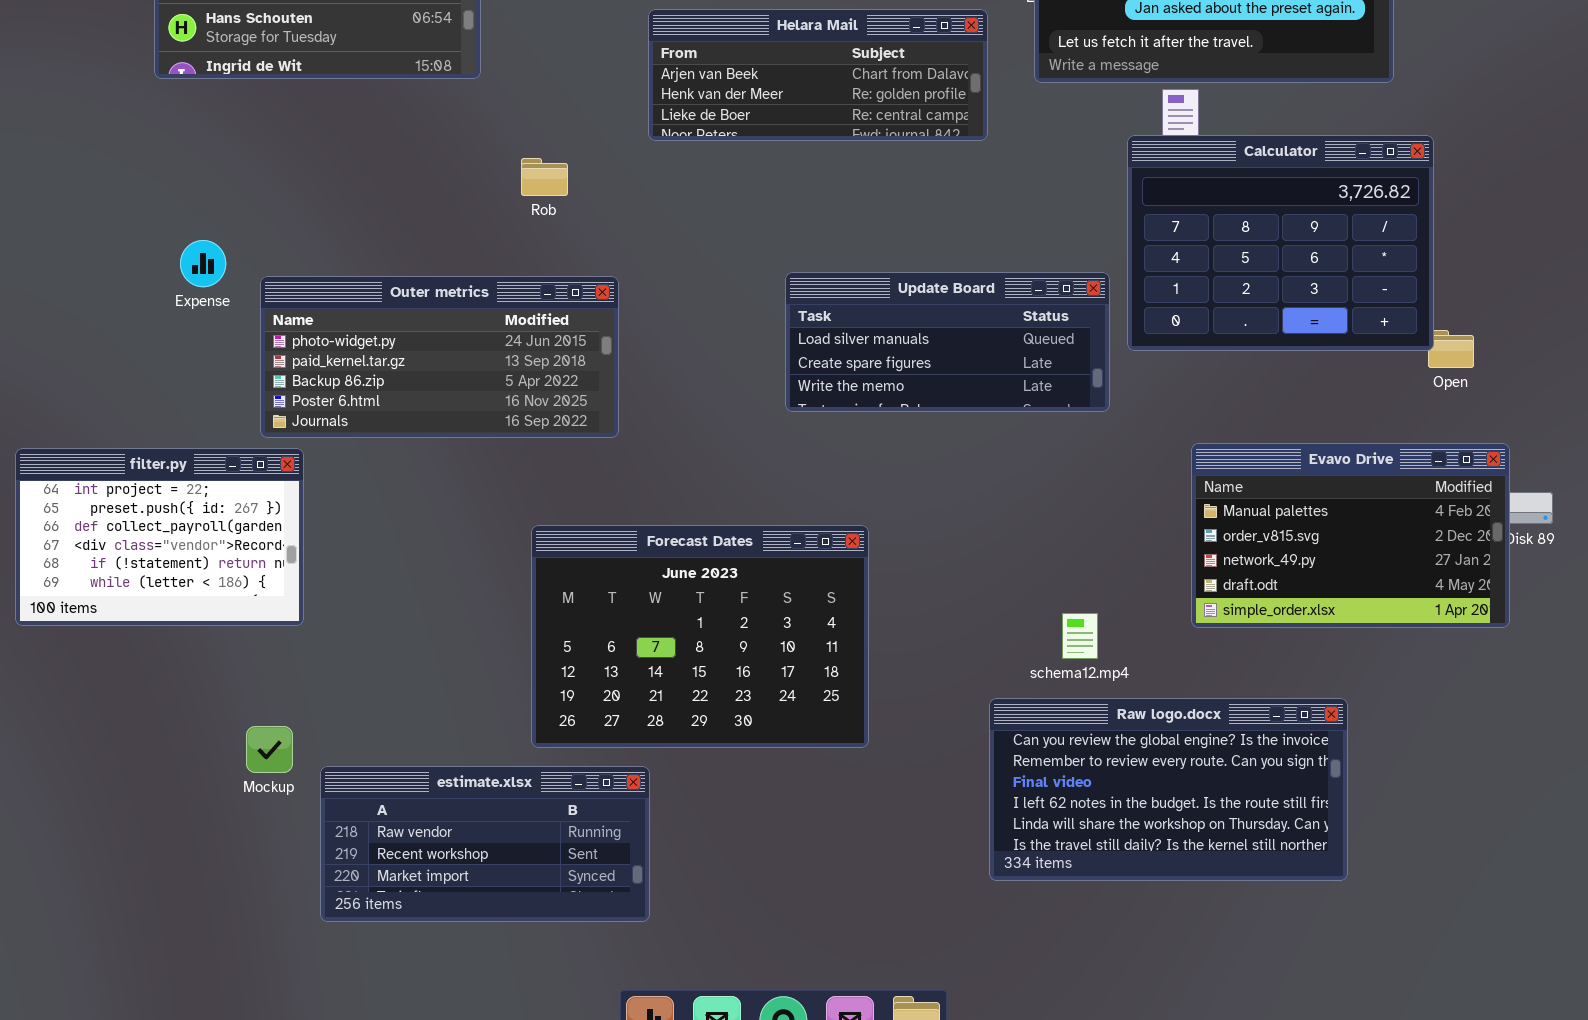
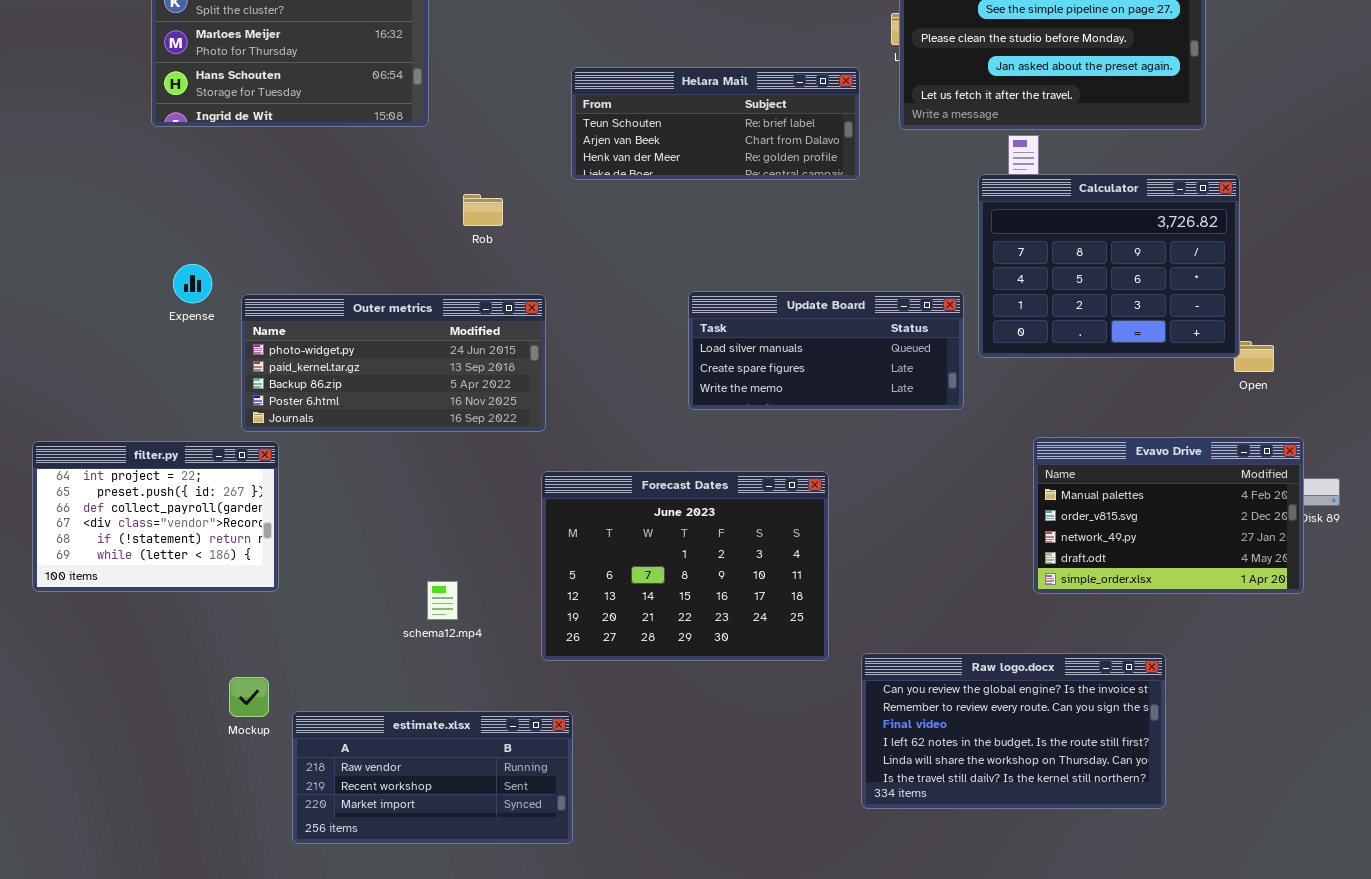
Helara Mail: [648,9,988,141] -> [571,67,860,180], scrolled up 1 row
Forecast Dates: [531,525,869,748] -> [541,471,829,661], moved
schema12.mp4: [1062,613,1098,659] -> [427,581,458,620], moved

